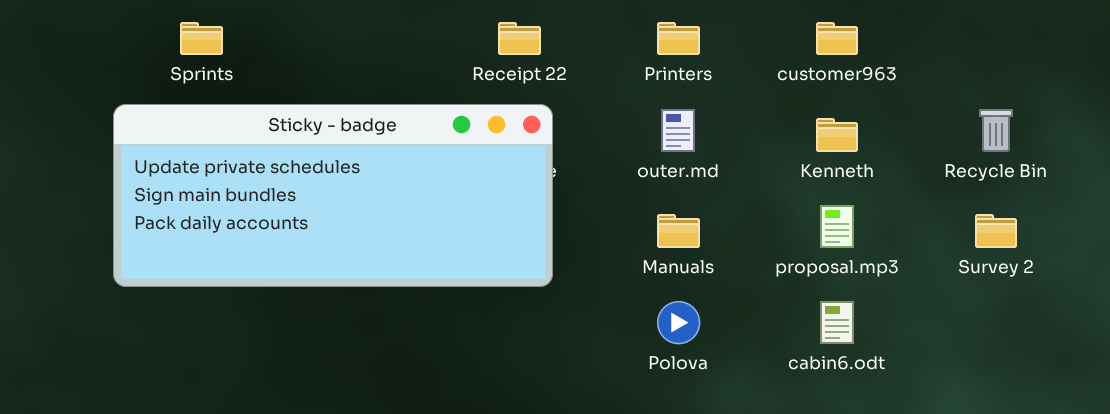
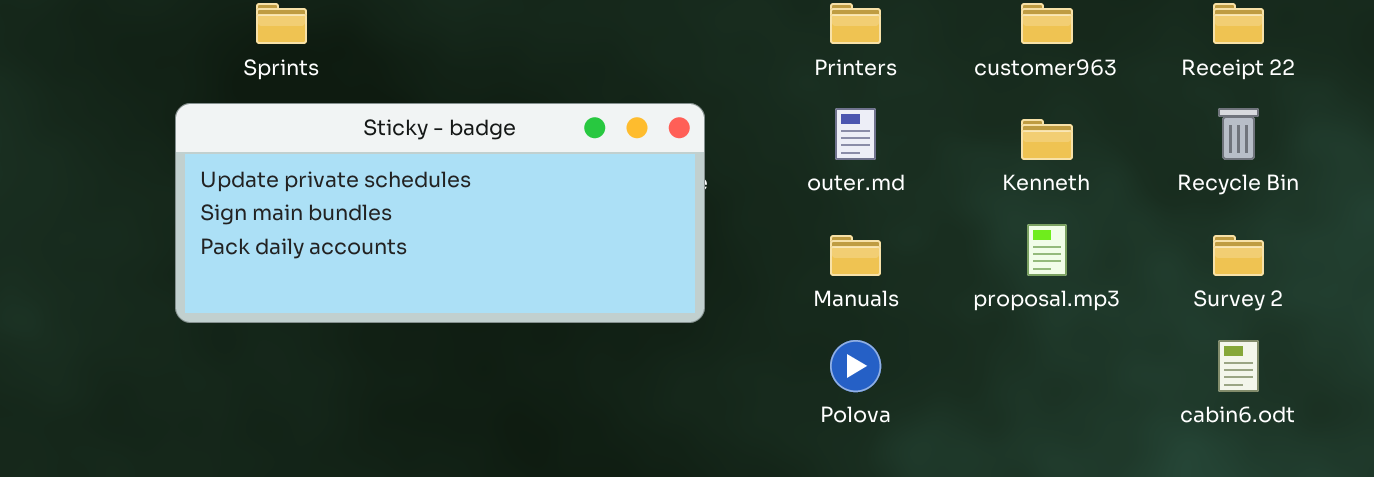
Receipt 22: [498,22,541,55] -> [1213,3,1264,44], moved
cabin6.odt: [820,301,854,344] -> [1218,340,1259,392], moved

